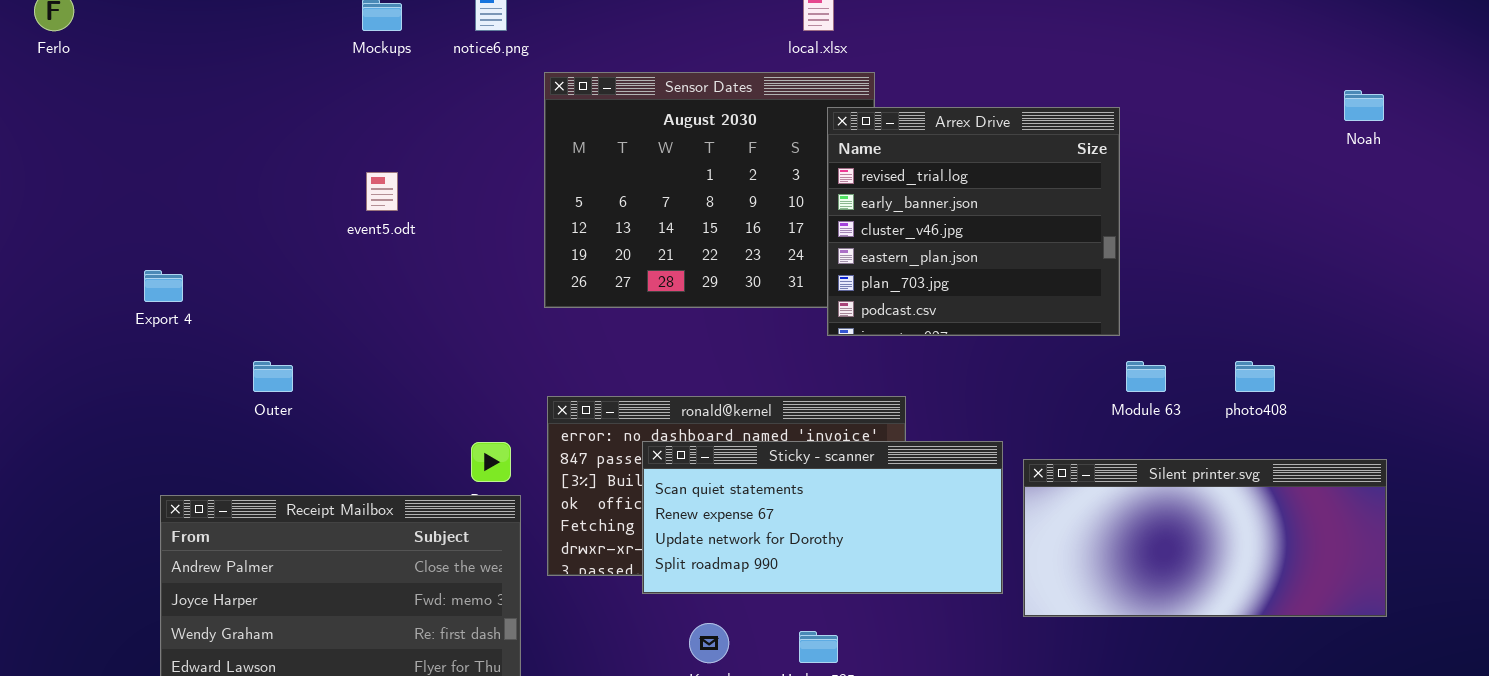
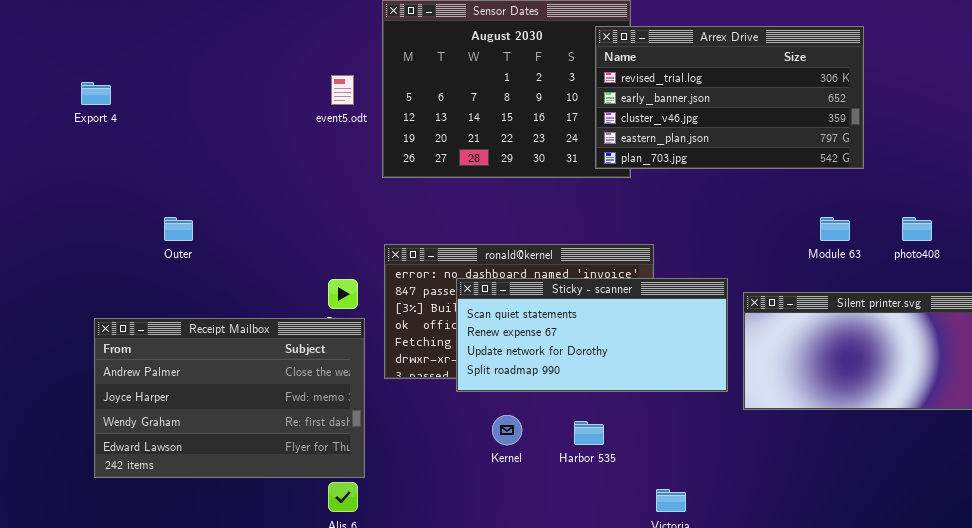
Arrex Drive: [827,107,1120,336] -> [595,26,864,169], resized
event5.odt: [366,172,398,211] -> [331,75,354,105], moved
Export 4: [144,270,183,302] -> [81,82,111,105], moved

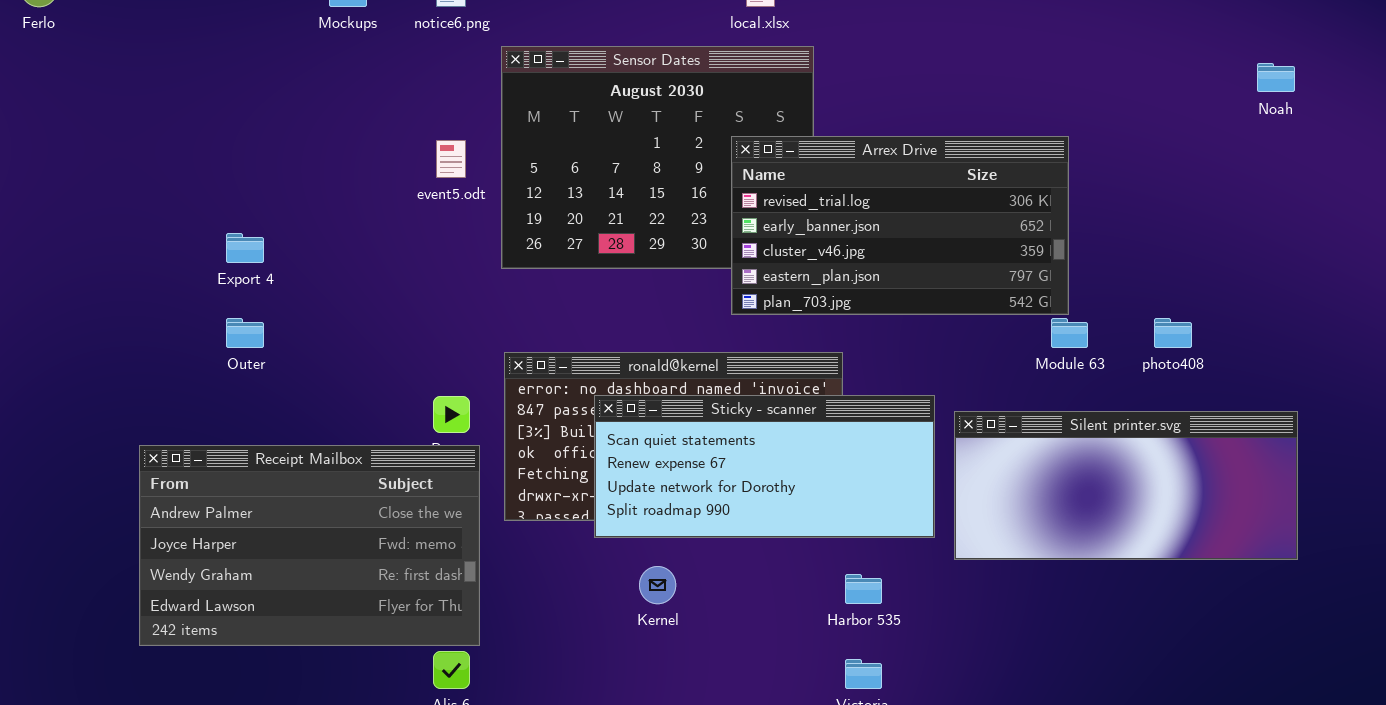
Arrex Drive: [595,26,864,169] -> [731,136,1069,315], moved
Export 4: [81,82,111,105] -> [226,233,264,263], moved
Harbor 535: [574,421,604,445] -> [845,574,882,604], moved

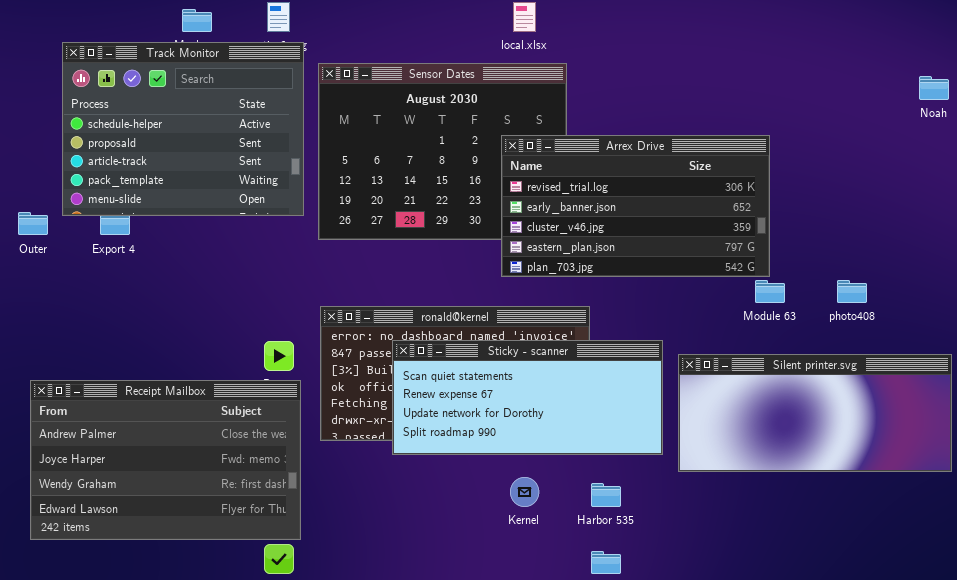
Track Monitor: none -> [62,42,304,216], opened
Outer: [226,318,264,348] -> [18,212,48,235], moved
Kernel: [639,566,676,604] -> [510,477,539,507], moved

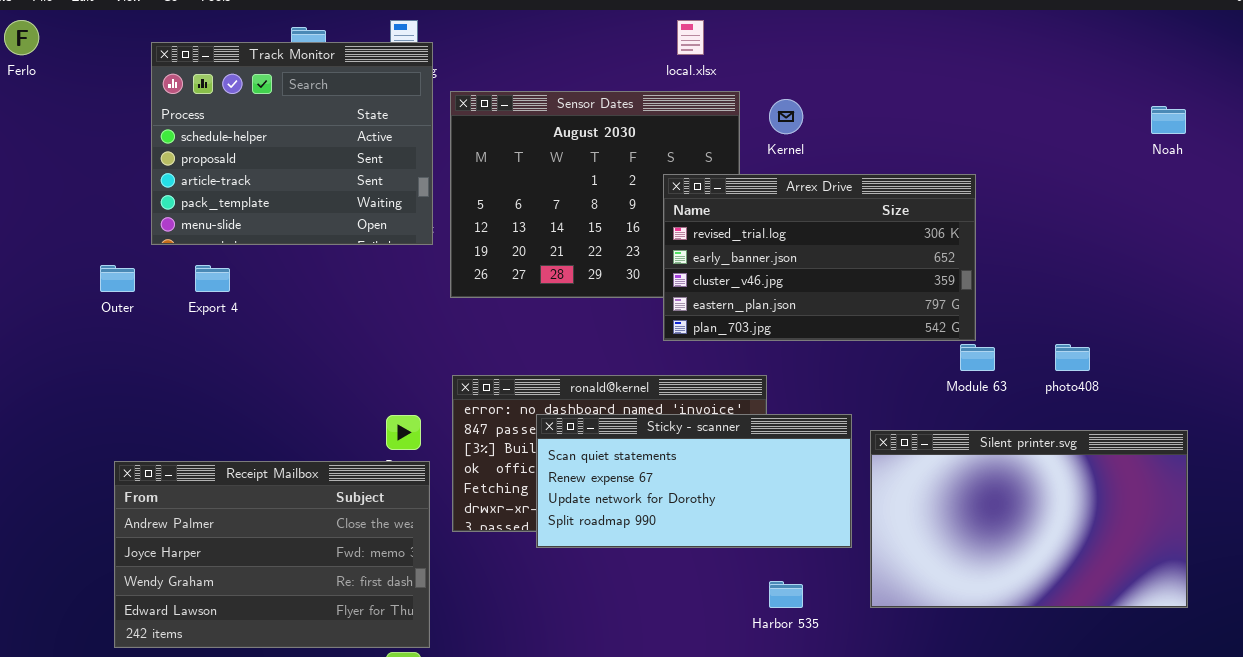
Track Monitor: [62,42,304,216] -> [151,42,433,245], moved
Silent printer.svg: [678,354,952,472] -> [870,430,1188,608], resized
Kernel: [510,477,539,507] -> [769,99,803,134], moved

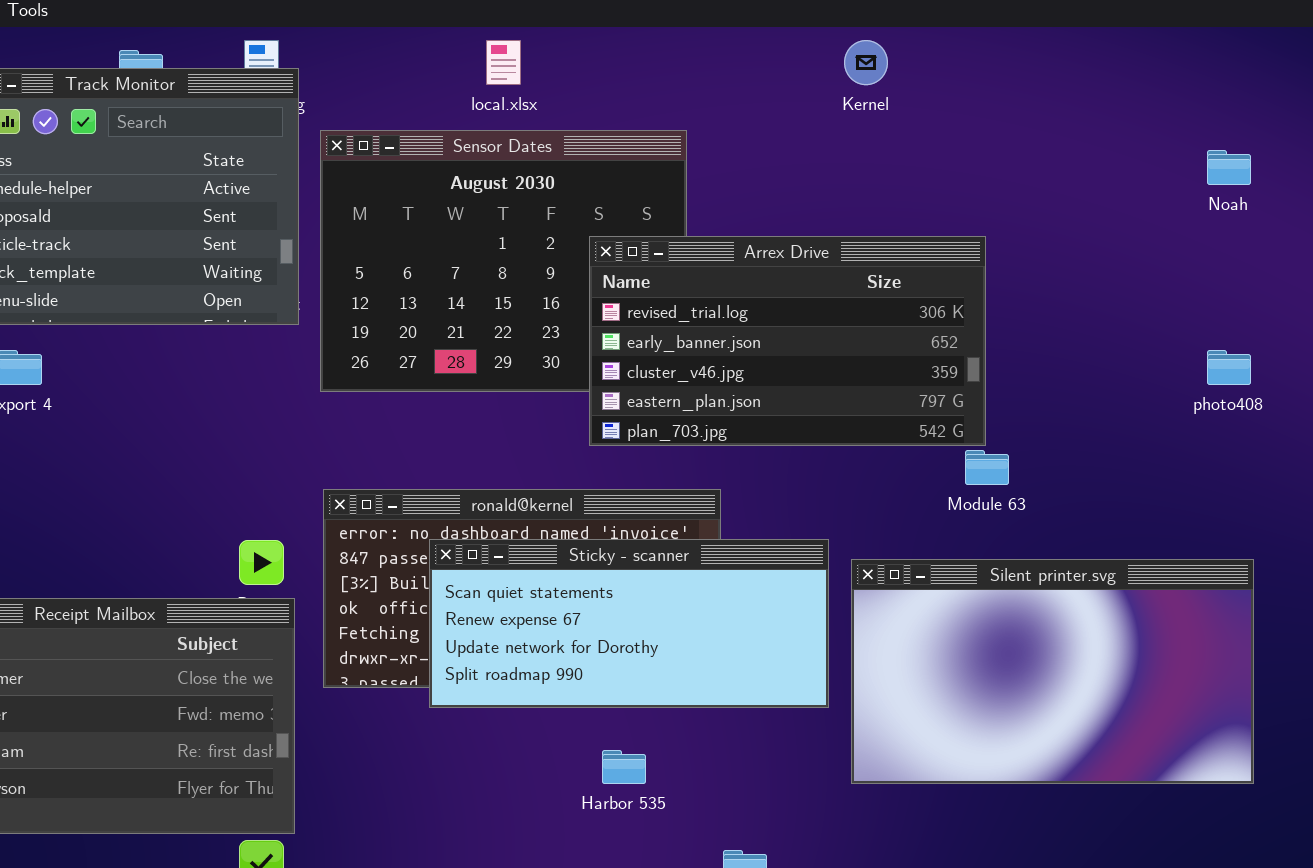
local.xlsx: [677,20,704,55] -> [486,40,521,85], moved
Kernel: [769,99,803,134] -> [844,40,888,85], moved
photo408: [1055,344,1090,371] -> [1207,350,1251,385], moved
Harbor 535: [769,581,803,608] -> [602,750,646,784], moved

